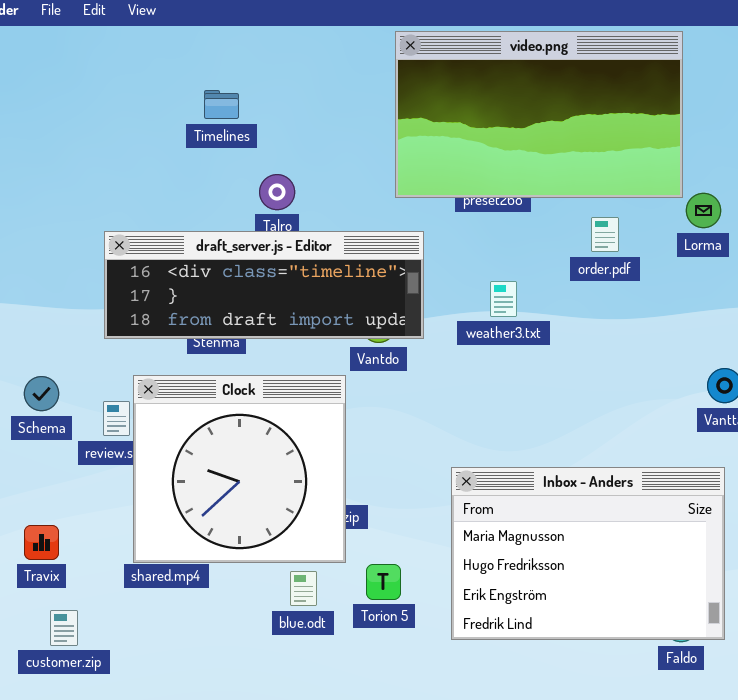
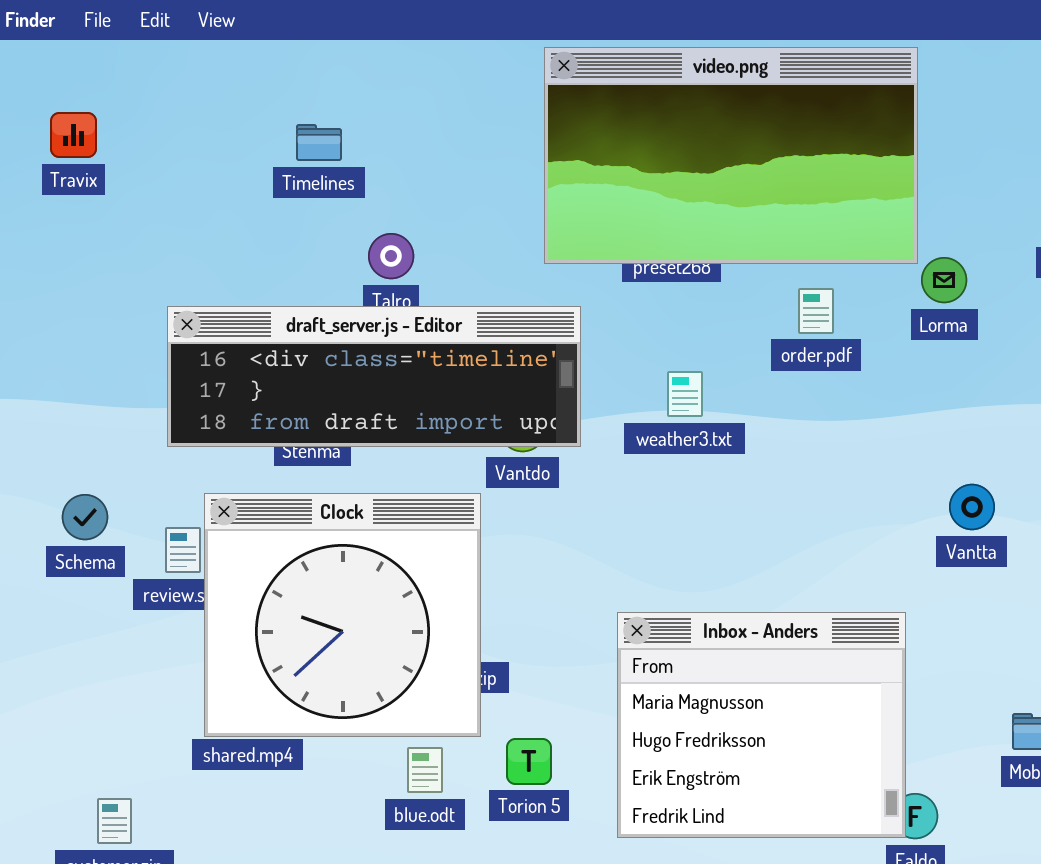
Inbox - Anders: [451,467,725,640] -> [617,612,906,838], resized
Travix: [24,525,59,560] -> [50,112,97,158], moved

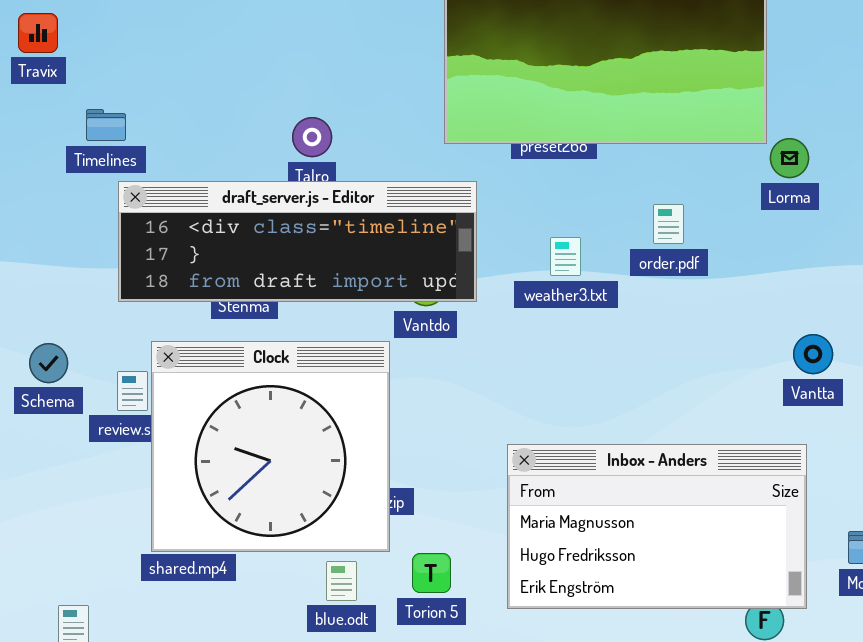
Timelines: [296,124,342,161] -> [86,109,126,141], moved
order.pdf: [798,288,834,334] -> [653,204,684,244], moved
Inbox - Anders: [617,612,906,838] -> [507,444,807,609], resized

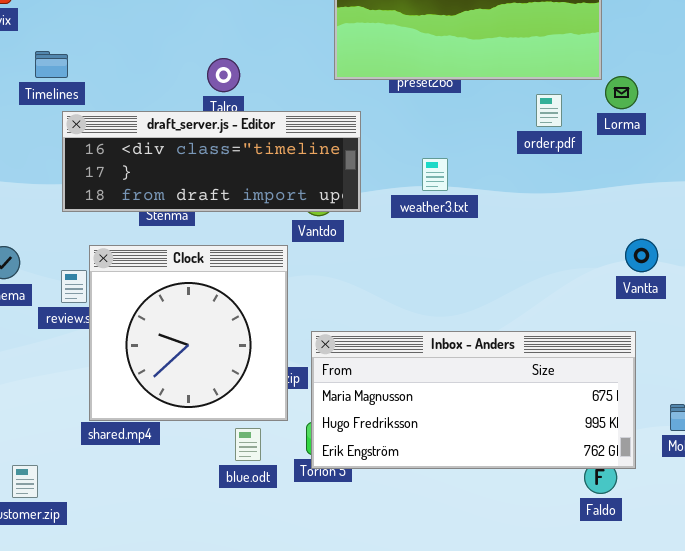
order.pdf: [653,204,684,244] -> [536,94,562,127], moved
Inbox - Anders: [507,444,807,609] -> [311,331,636,469], resized

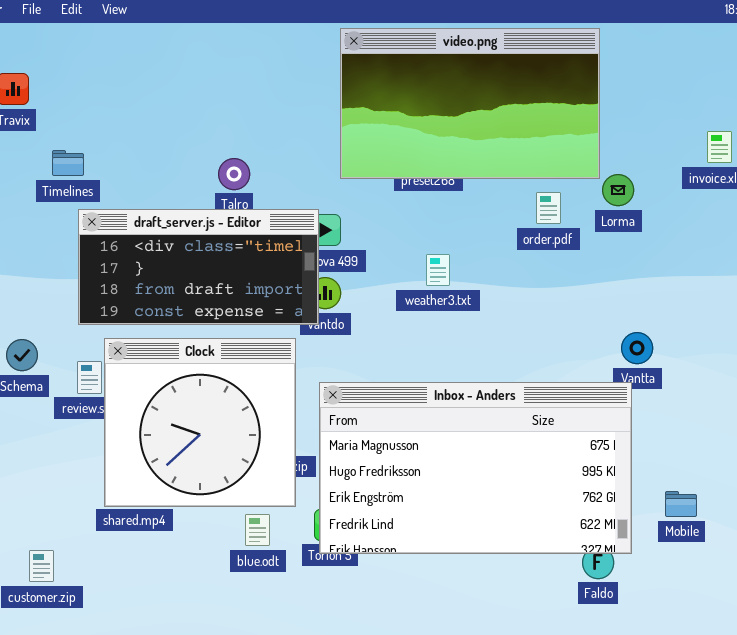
draft_server.js - Editor: [62,111,361,212] -> [78,209,319,325], resized
Inbox - Anders: [311,331,636,469] -> [319,382,632,554], resized

